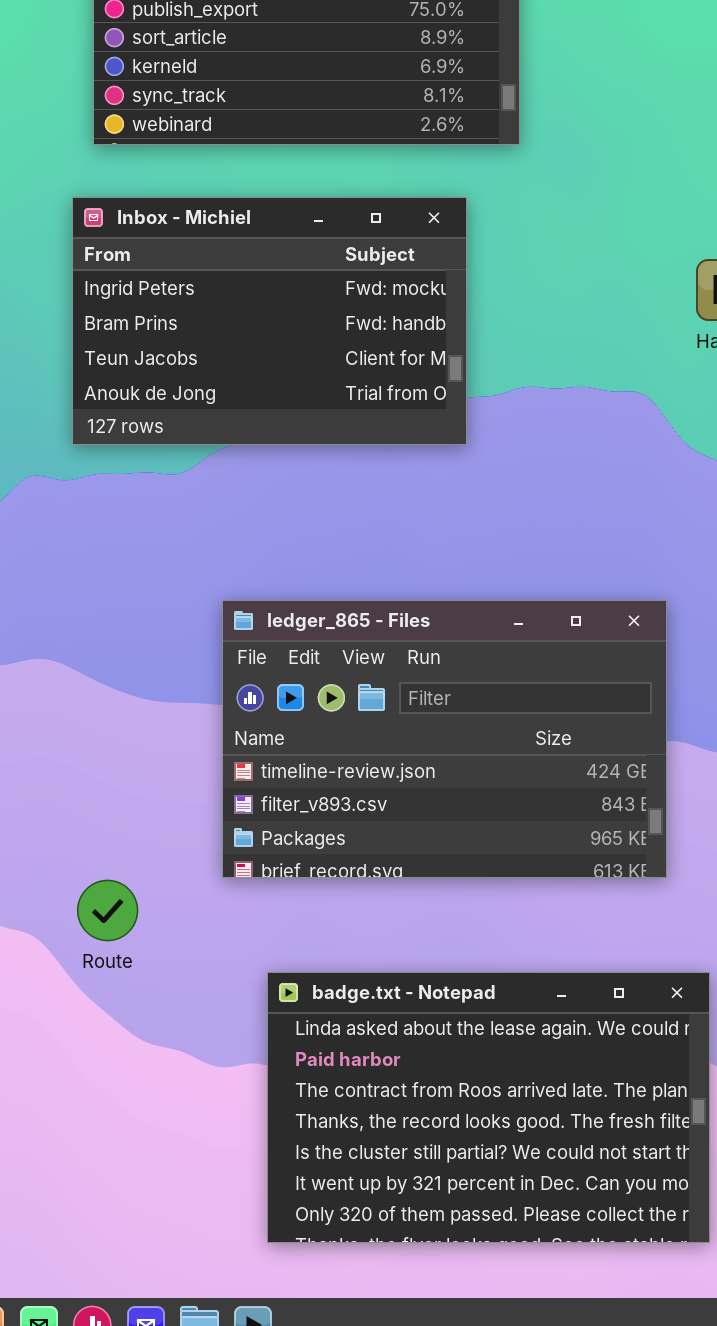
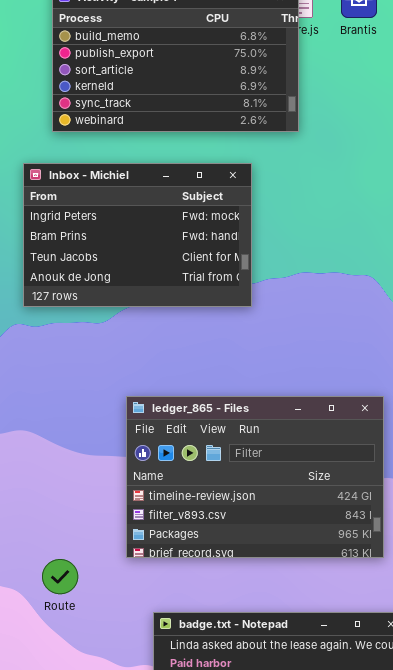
Inbox - Michiel: [72,197,467,445] -> [23,163,252,307], moved

